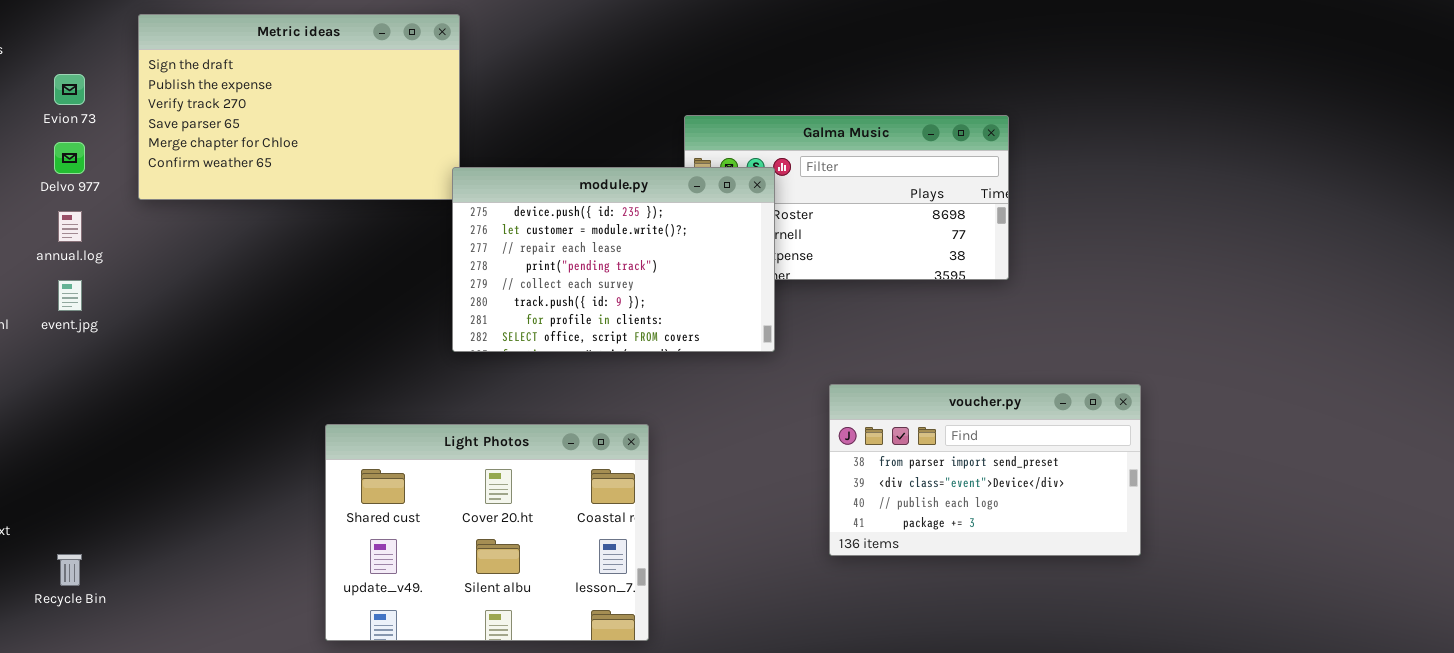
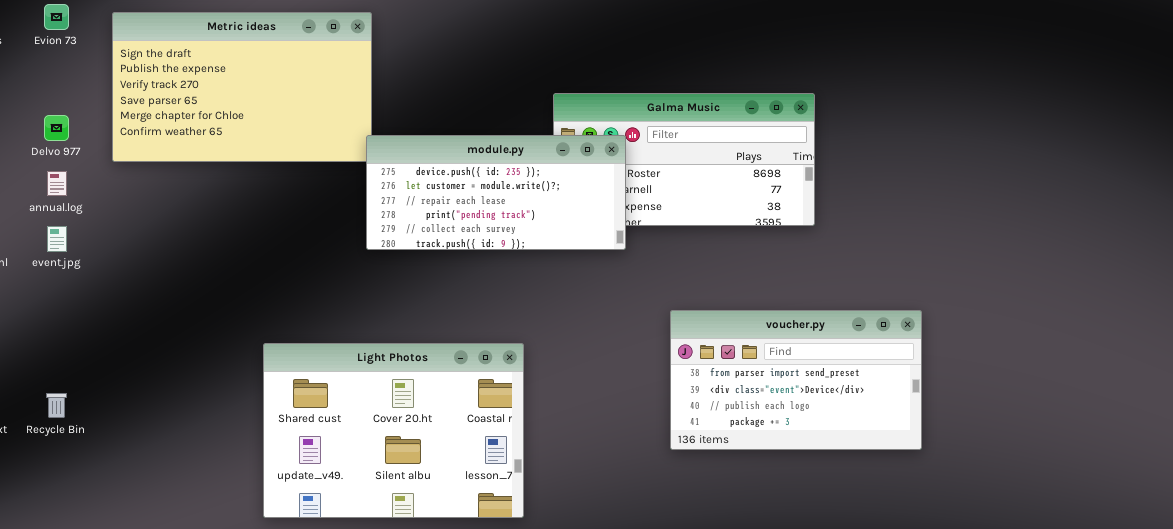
Evion 73: [54,74,85,105] -> [44,4,69,30], moved
module.py: [452,167,775,352] -> [366,135,626,250], resized
Recycle Bin: [57,554,82,586] -> [46,393,67,418], moved

